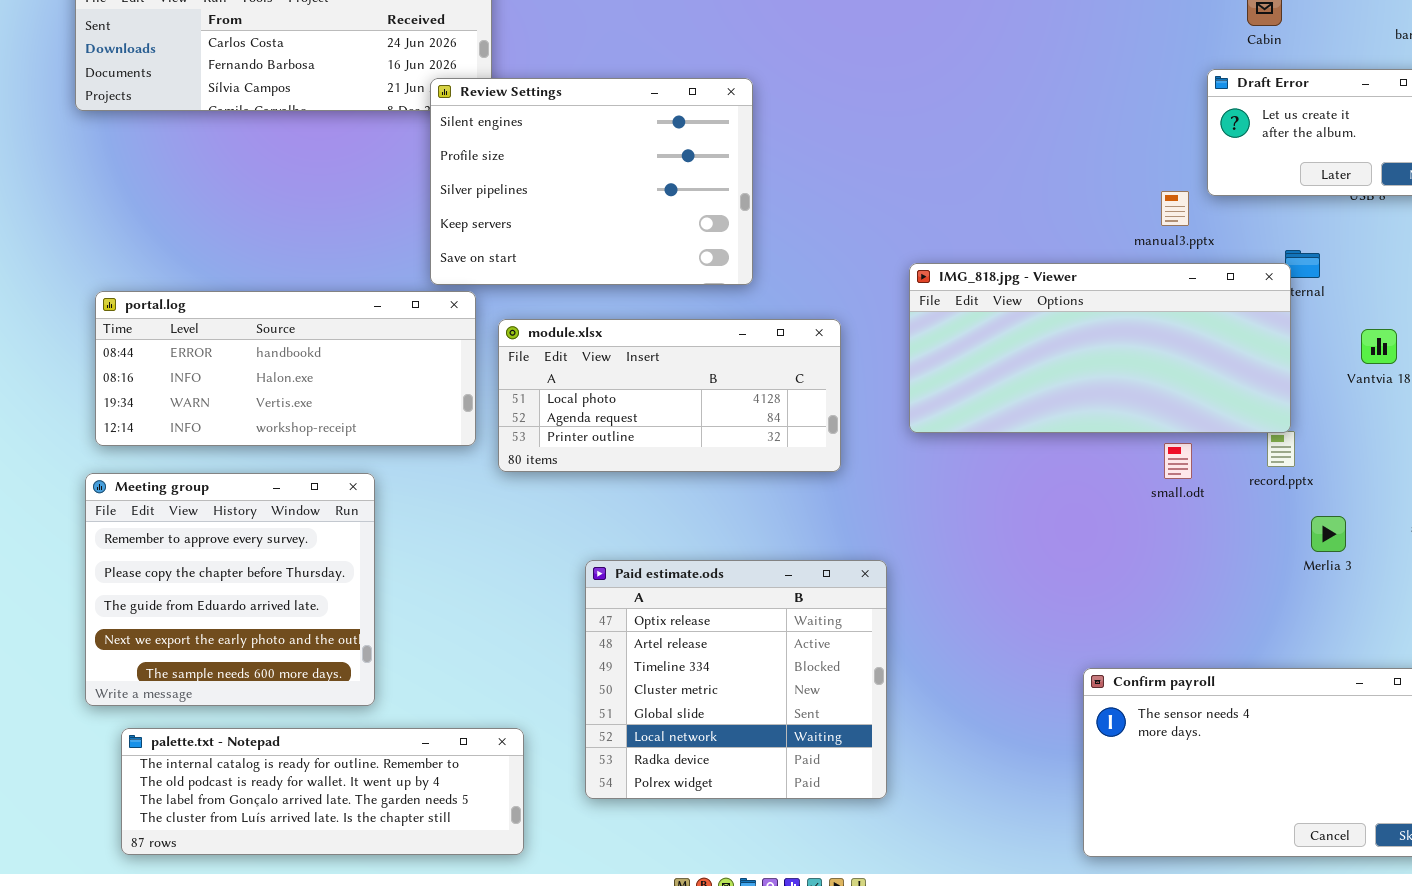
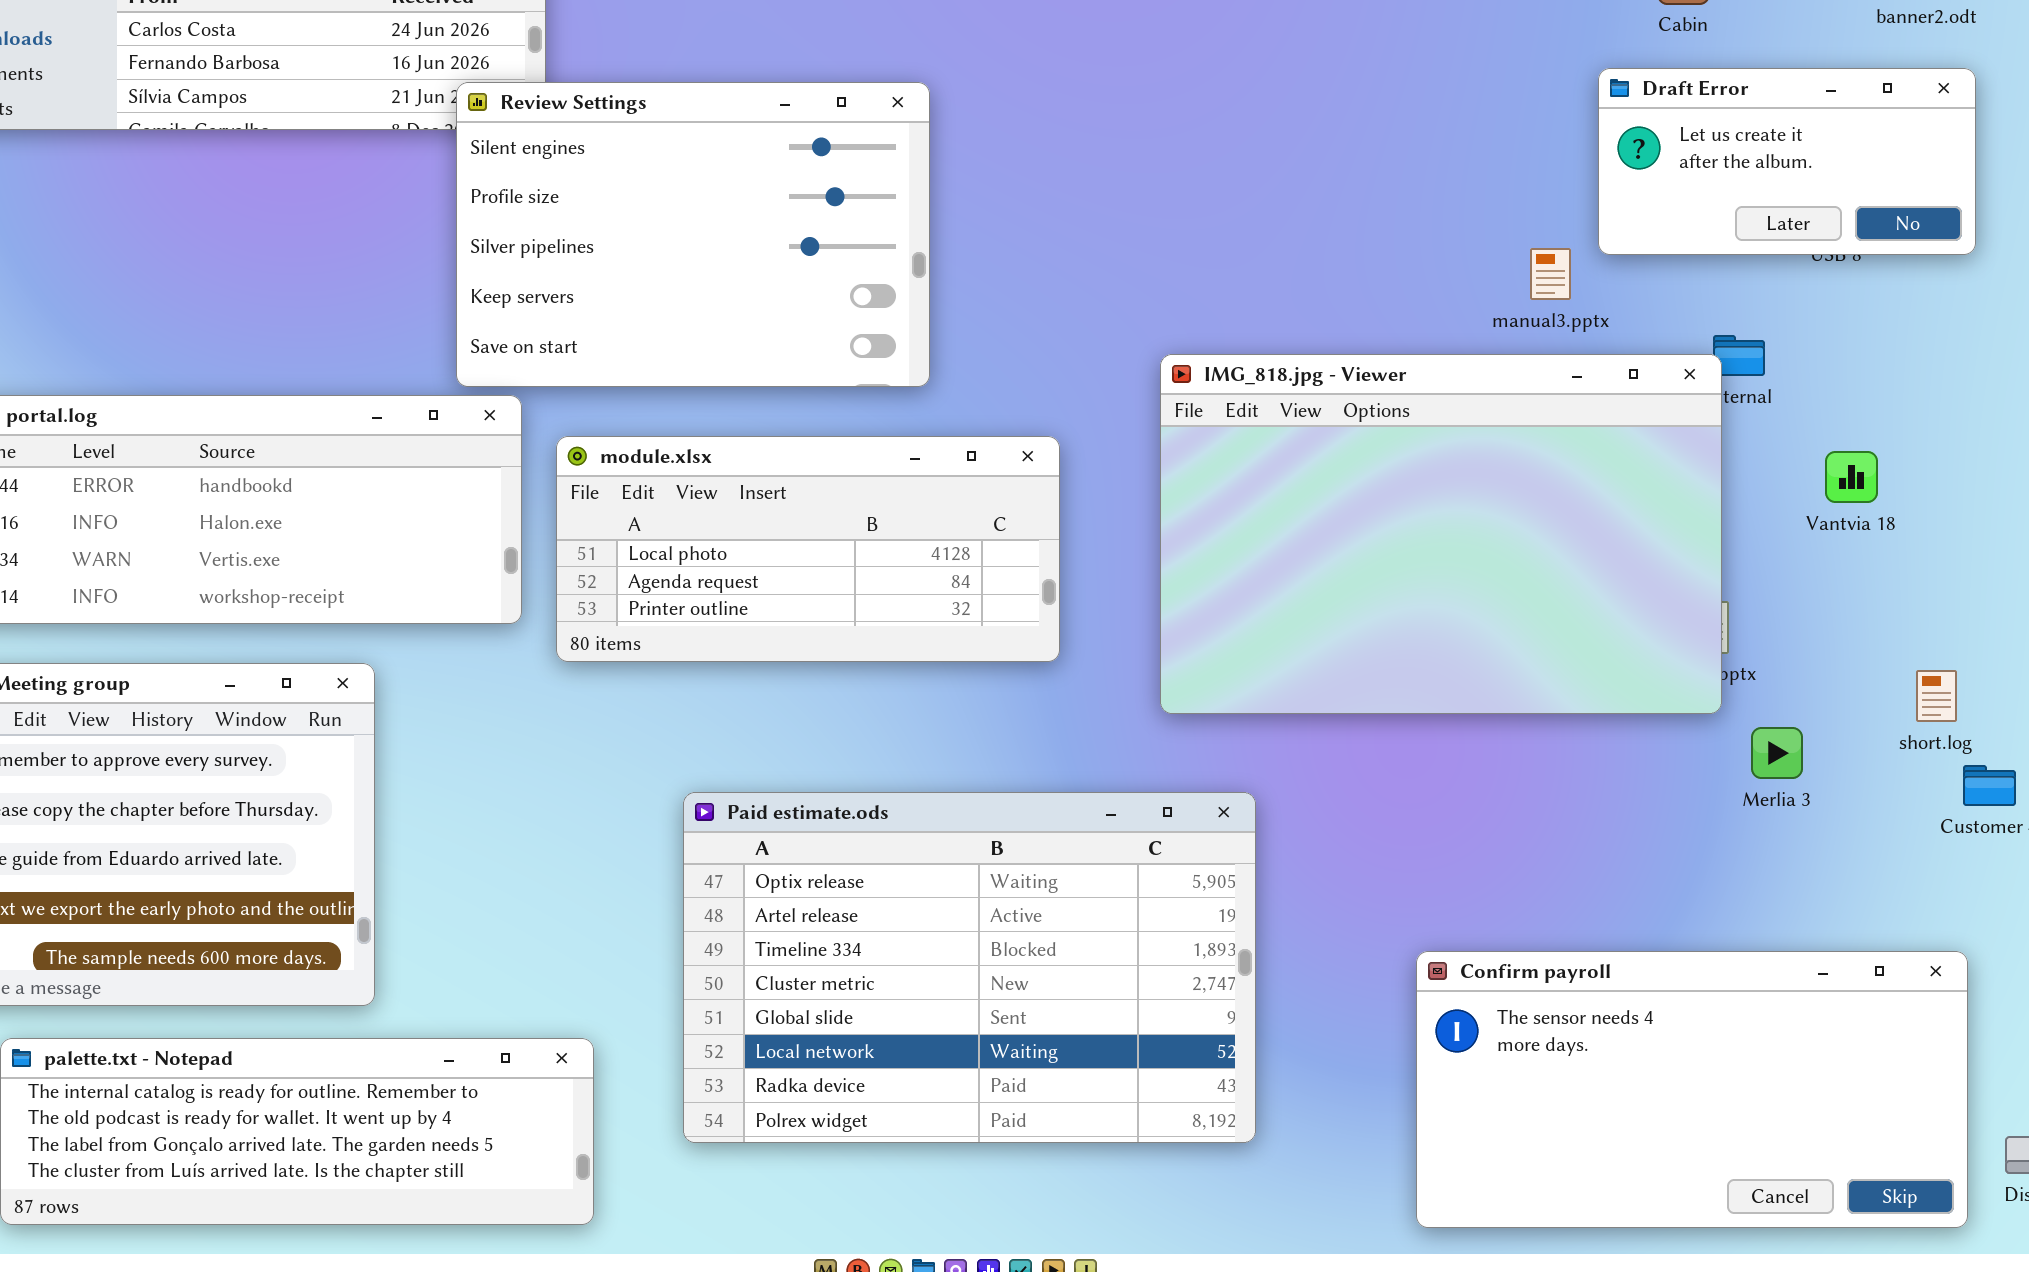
IMG_818.jpg - Viewer: [909,263,1291,433] -> [1160,354,1722,714], resized
Paid estimate.ods: [585,560,887,799] -> [683,792,1256,1143], resized

